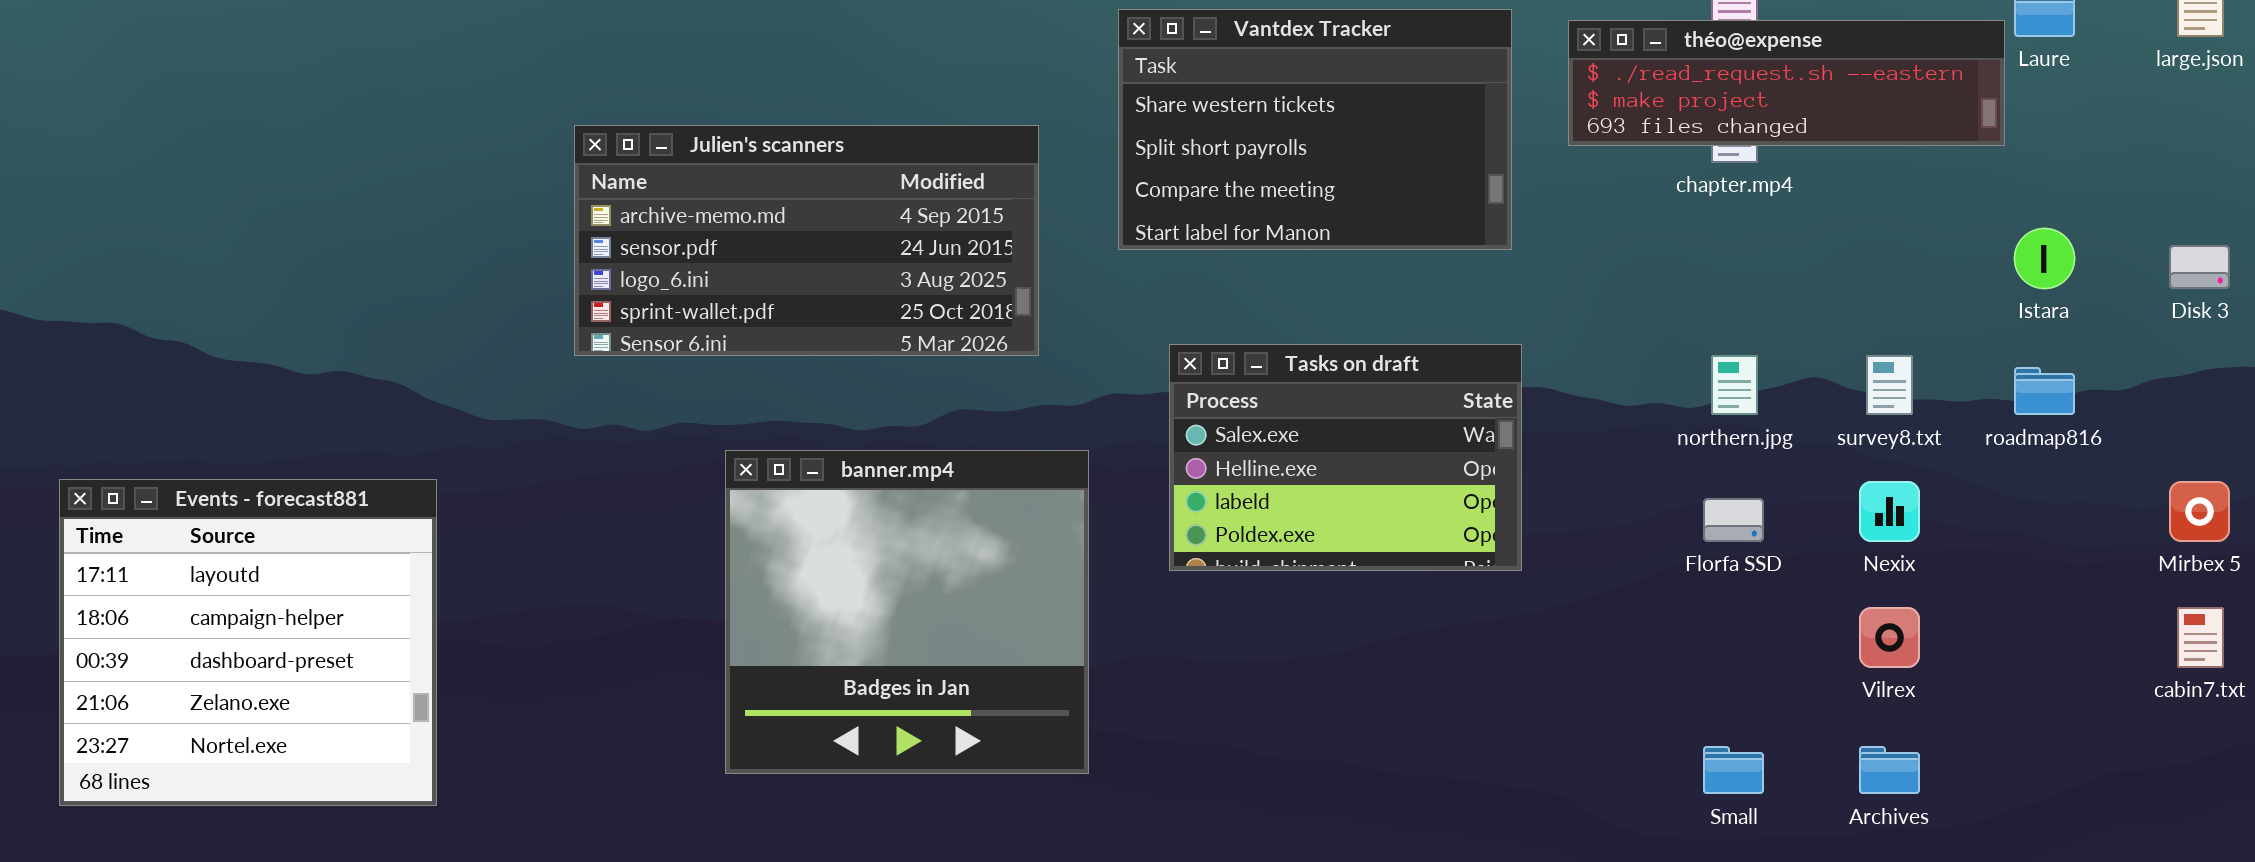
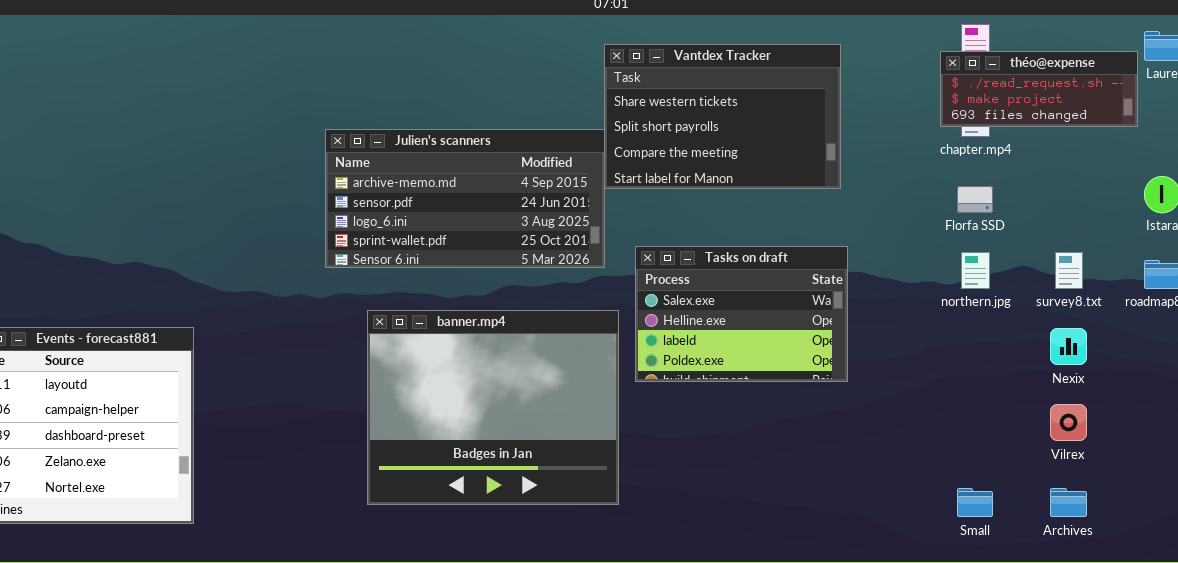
théo@expense: [1568,20,2005,146] -> [940,51,1138,127], resized
Julien's scanners: [574,125,1039,356] -> [325,129,605,268], moved
banner.mp4: [725,450,1089,774] -> [367,310,619,505], resized
Florfa SSD: [1703,498,1764,542] -> [957,186,993,213], moved

